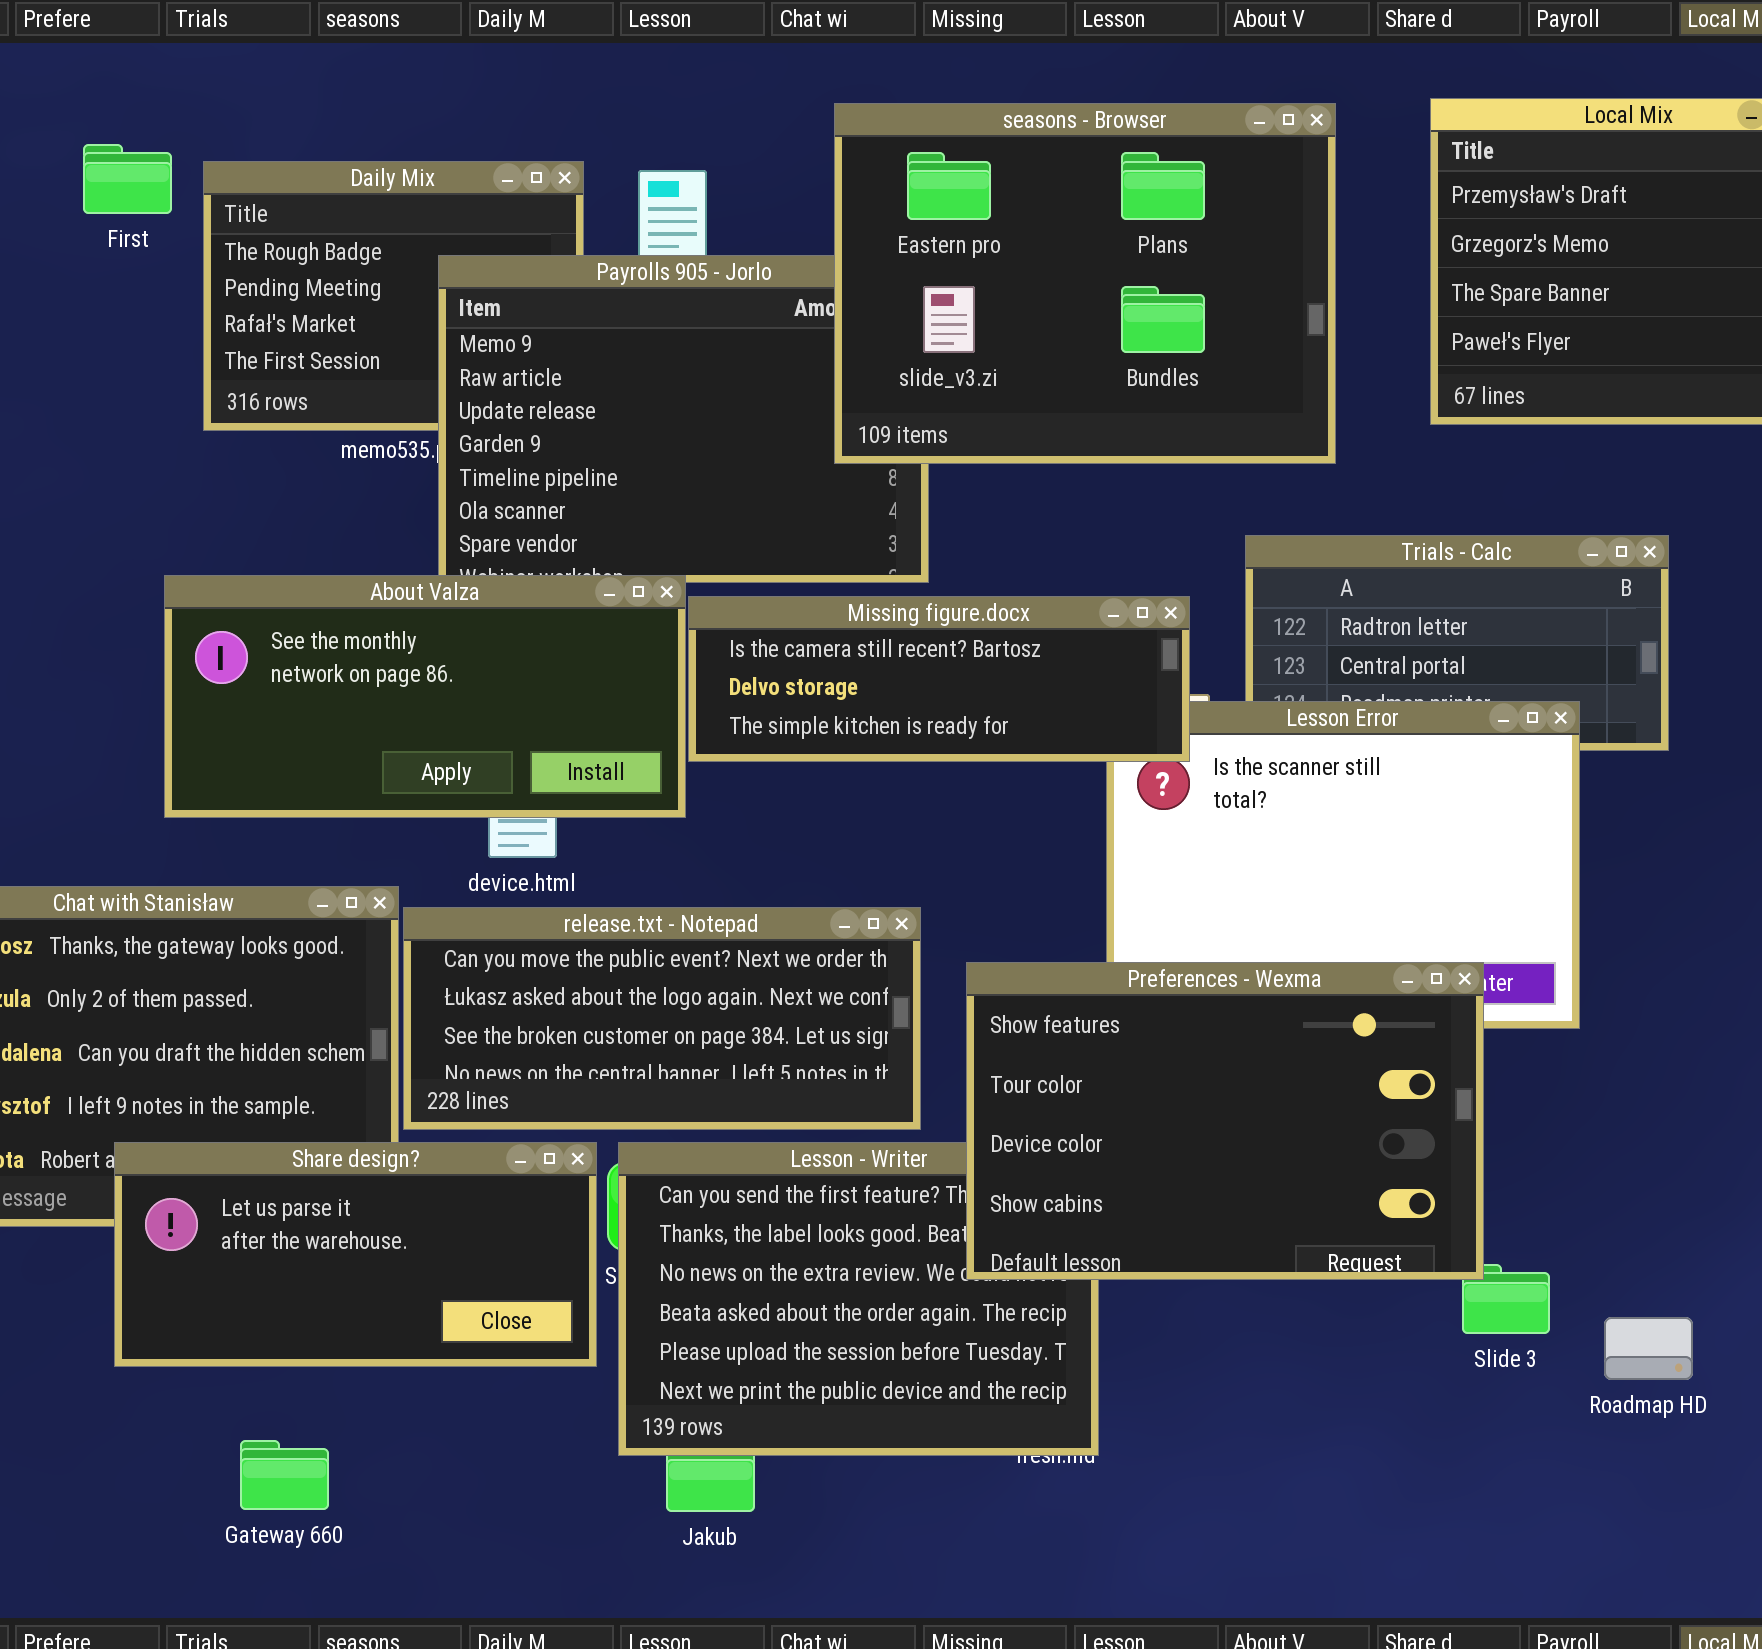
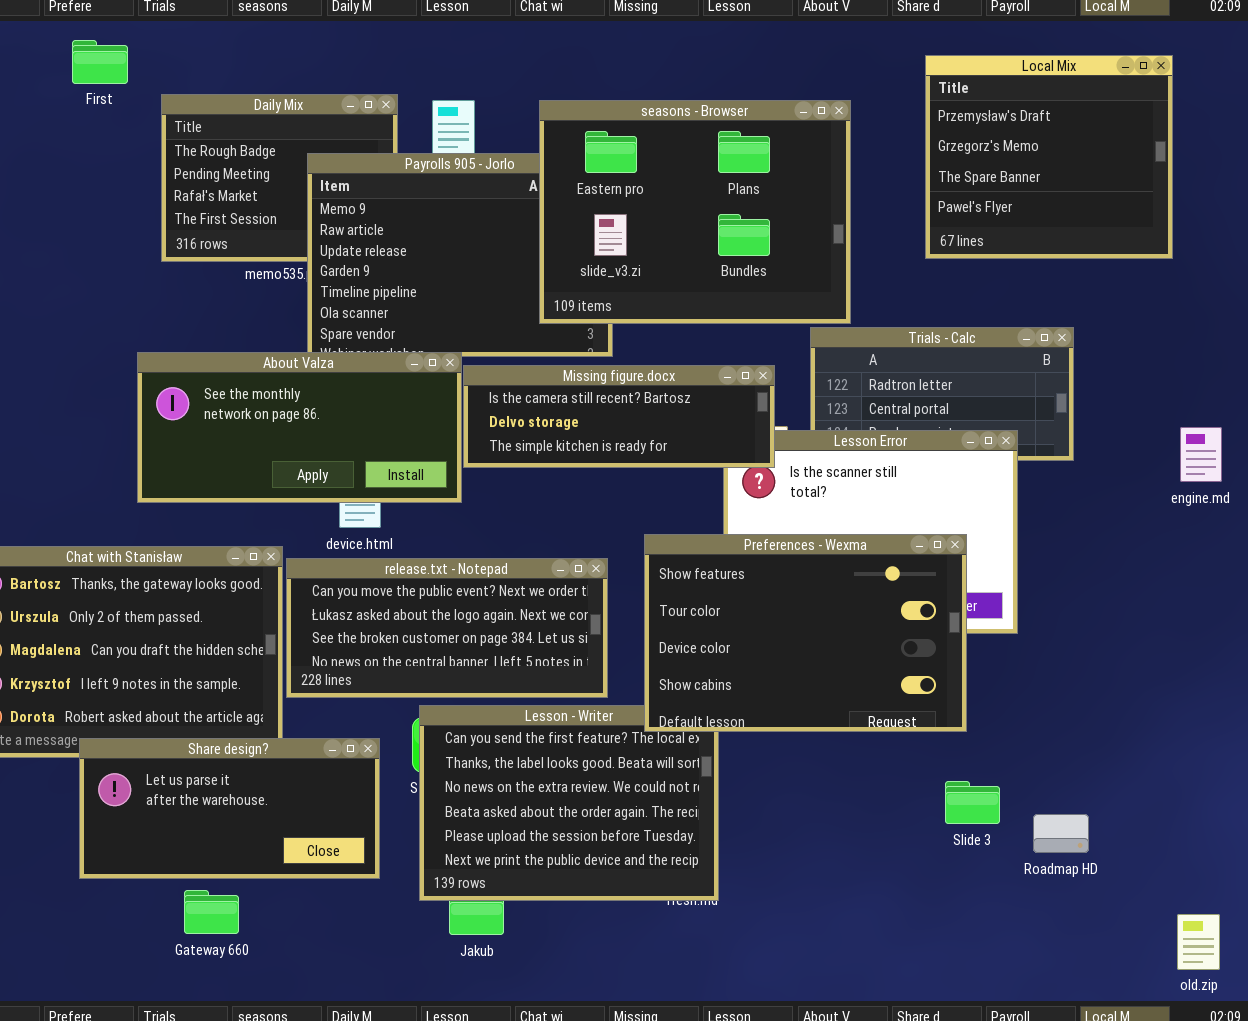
seasons - Browser: [834,103,1336,464] -> [539,100,851,324], moved
First: [83,144,172,214] -> [72,40,128,84], moved
Preferences - Wexma: [966,962,1484,1280] -> [644,534,967,732], moved
Share design?: [114,1142,597,1367] -> [79,738,380,879], moved

